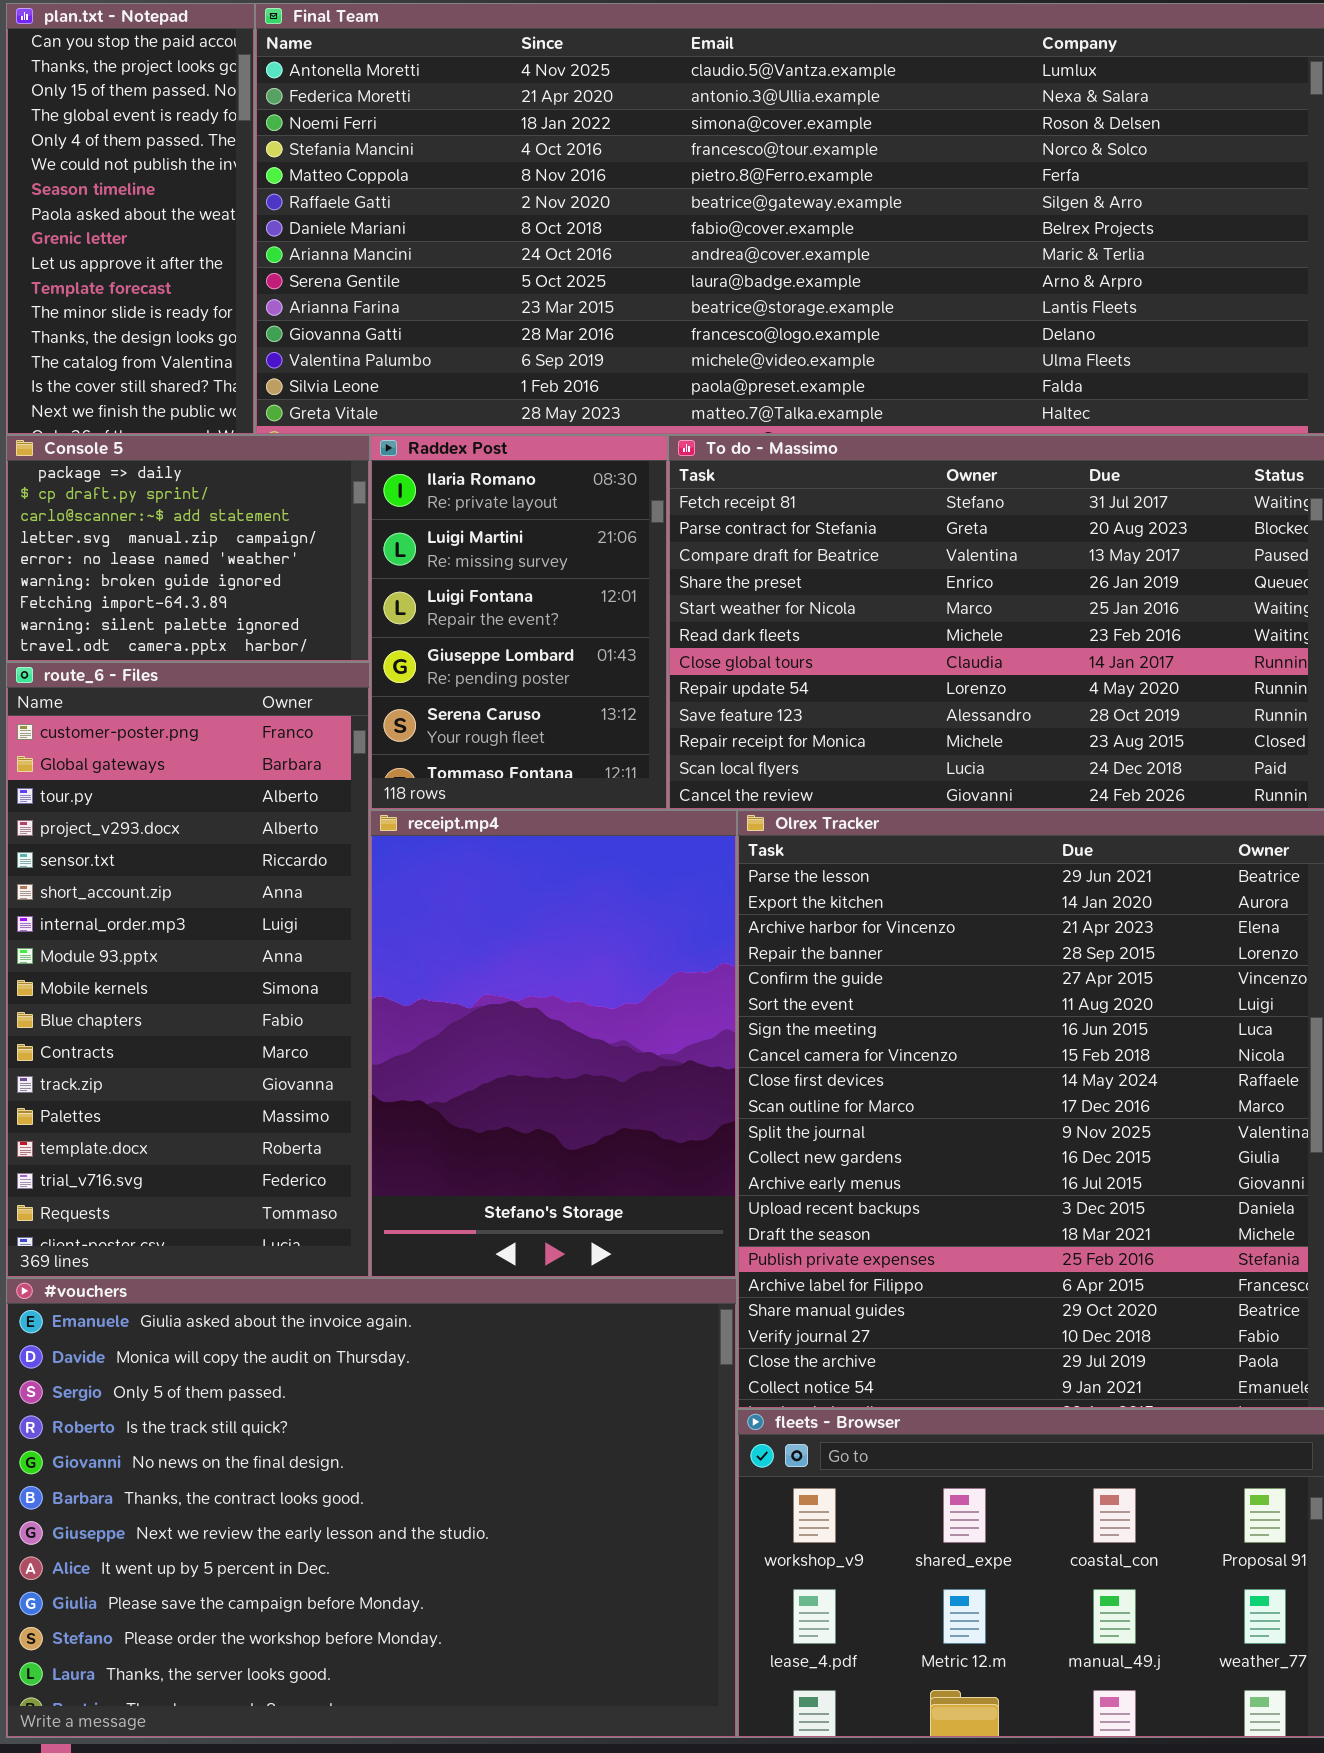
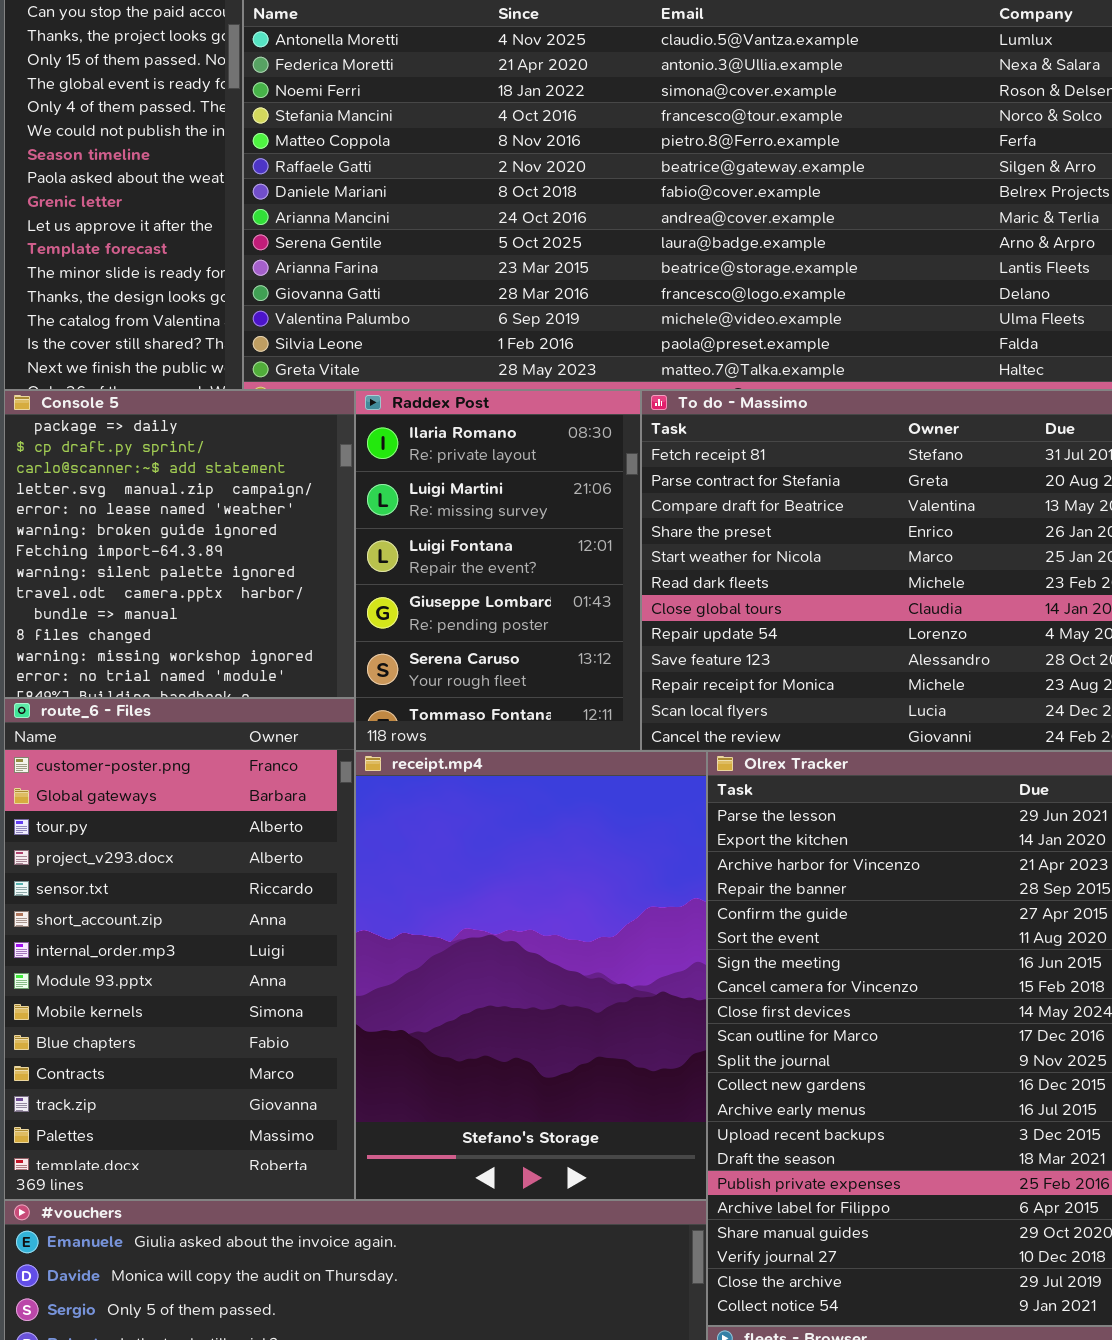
Console 5: [6,435,370,662] -> [4,390,355,698], resized
route_6 - Files: [6,662,370,1278] -> [4,698,355,1200], resized

